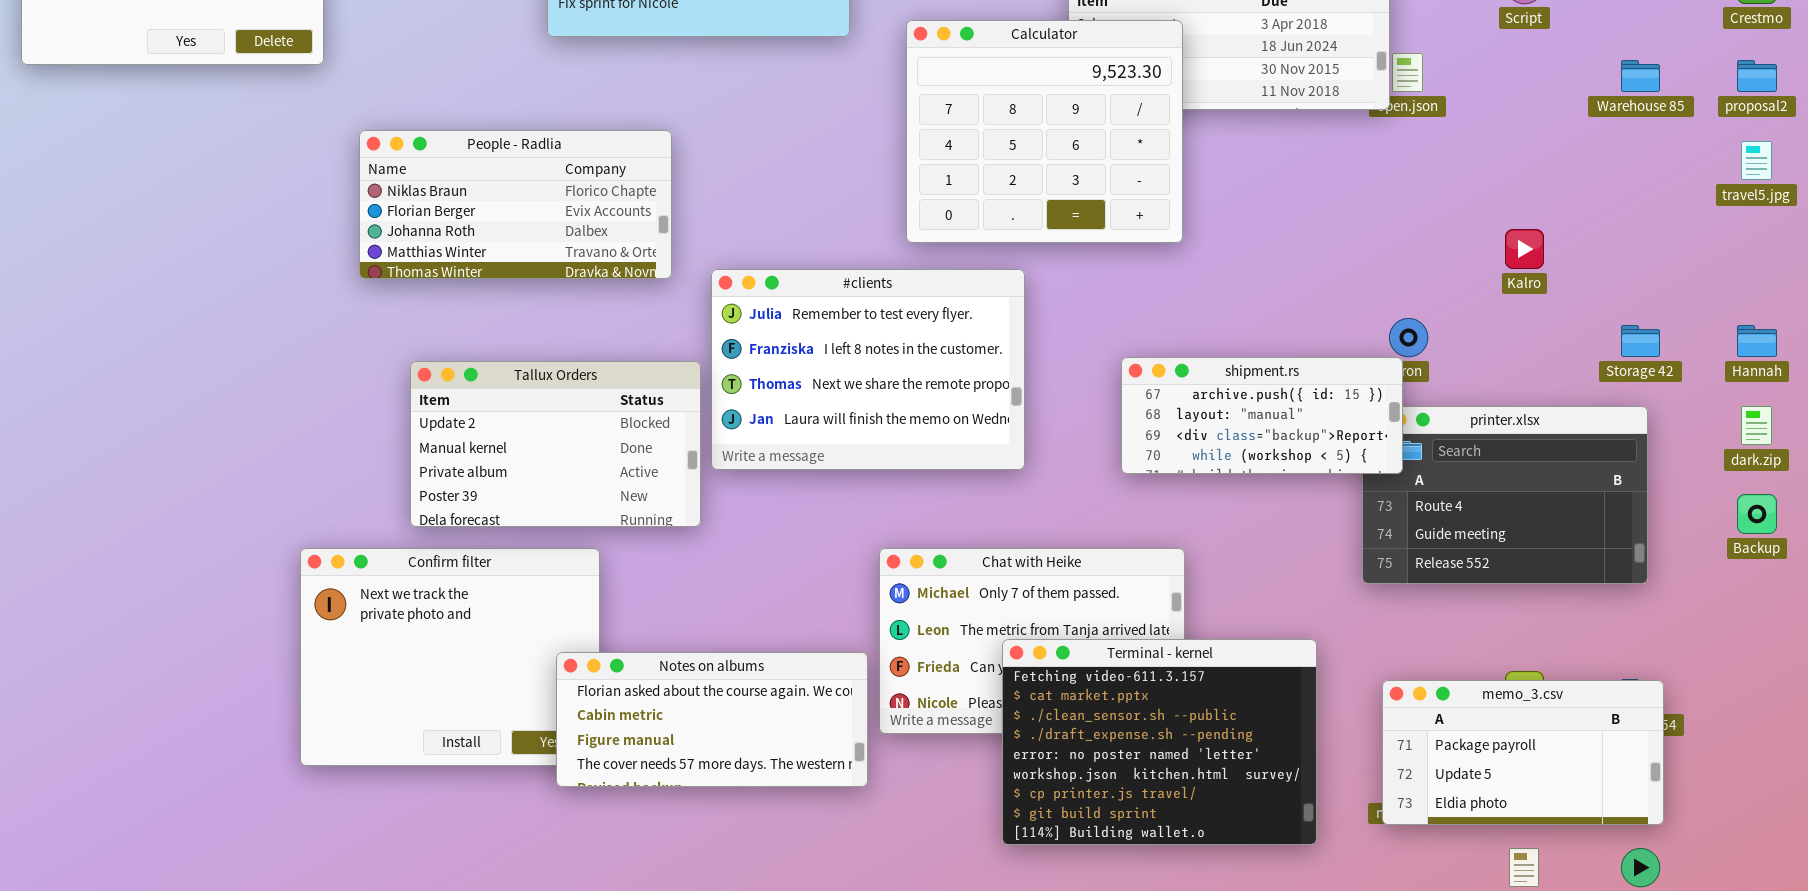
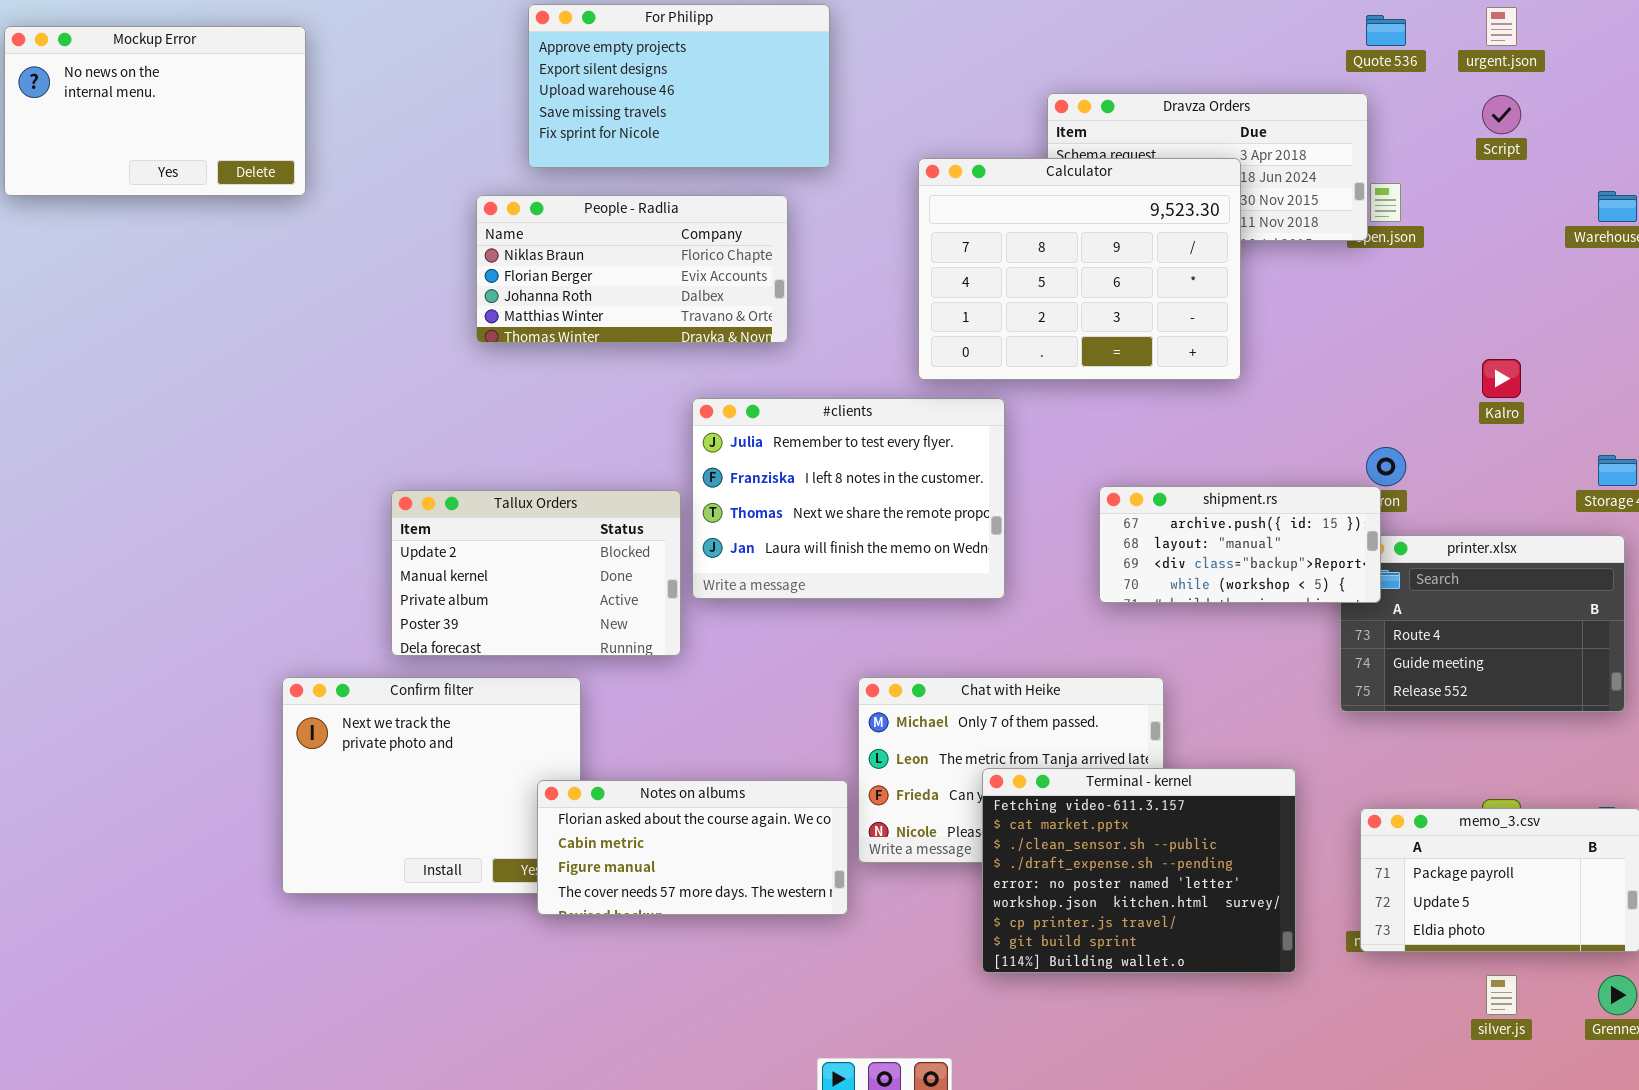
Calculator: [906,20,1183,243] -> [918,158,1241,380], moved, resized
People - Radlia: [359,130,672,279] -> [476,195,788,343], moved

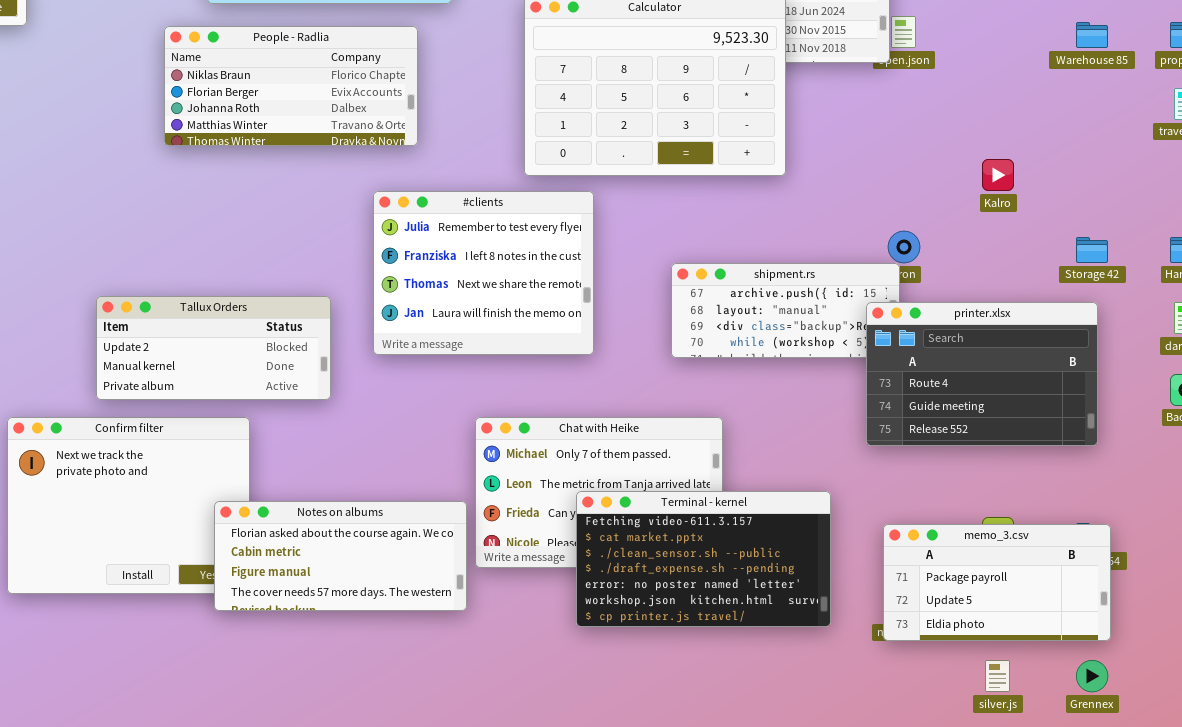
#clients: [692,398,1005,599] -> [373,191,594,355], resized
Tallux Orders: [391,490,681,656] -> [96,296,331,400], resized
printer.xlsx: [1340,535,1625,712] -> [866,302,1098,446], raised
Terminal - kernel: [982,768,1296,973] -> [576,491,831,627], resized

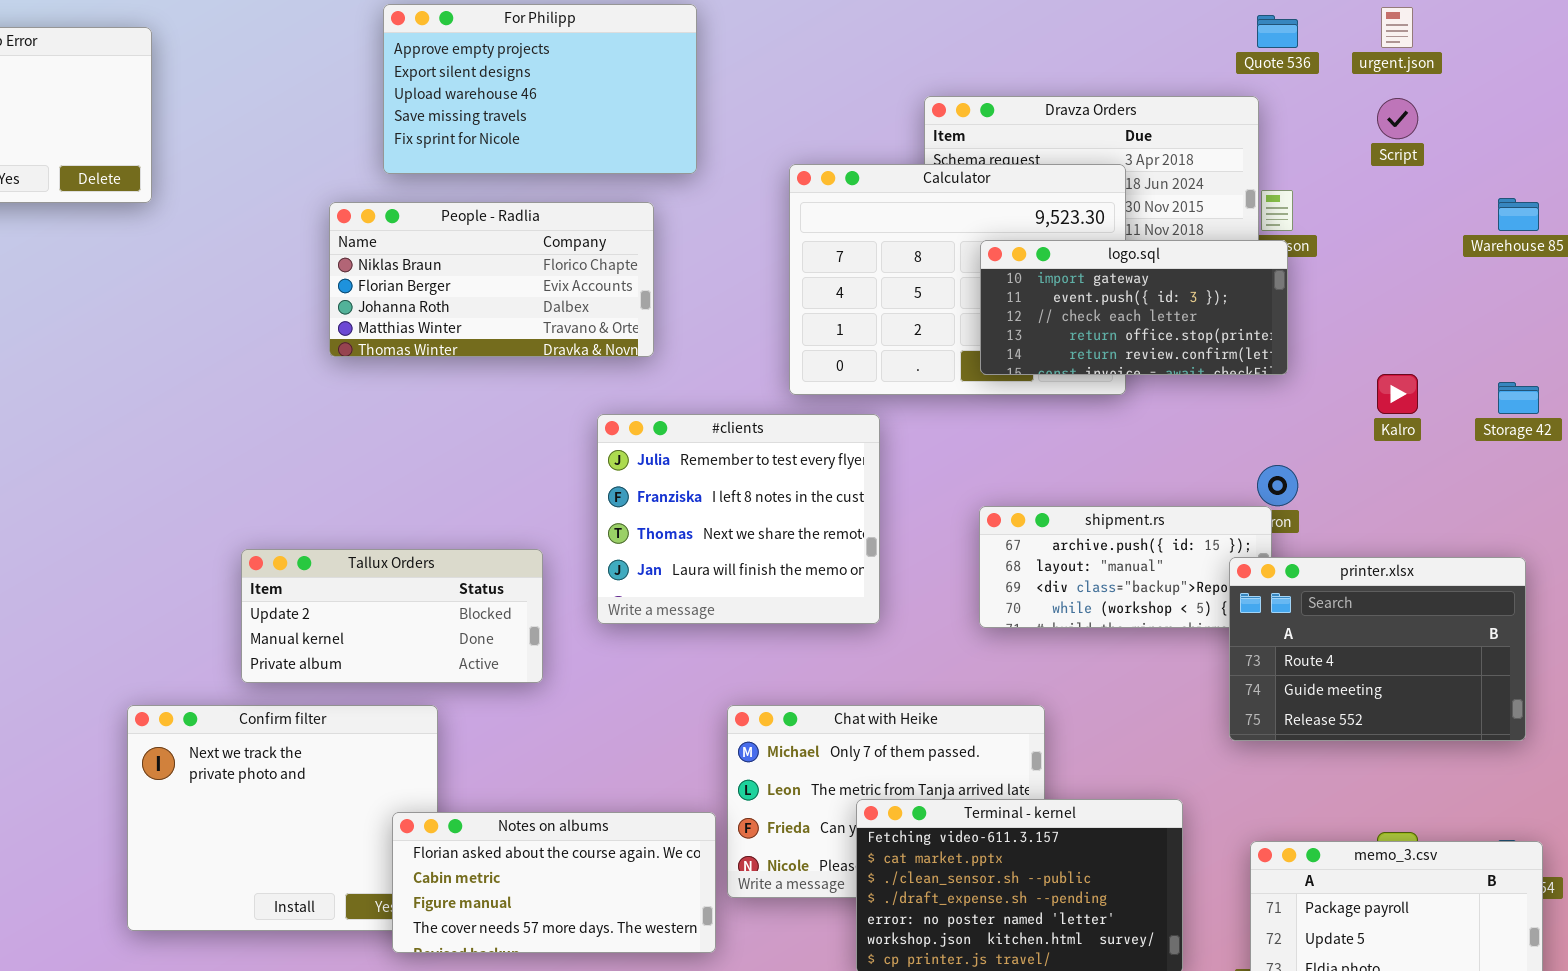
logo.sql: none -> [980,240,1288,375], opened
Storage 42: [1076,237,1108,263] -> [1498,382,1539,414], moved

